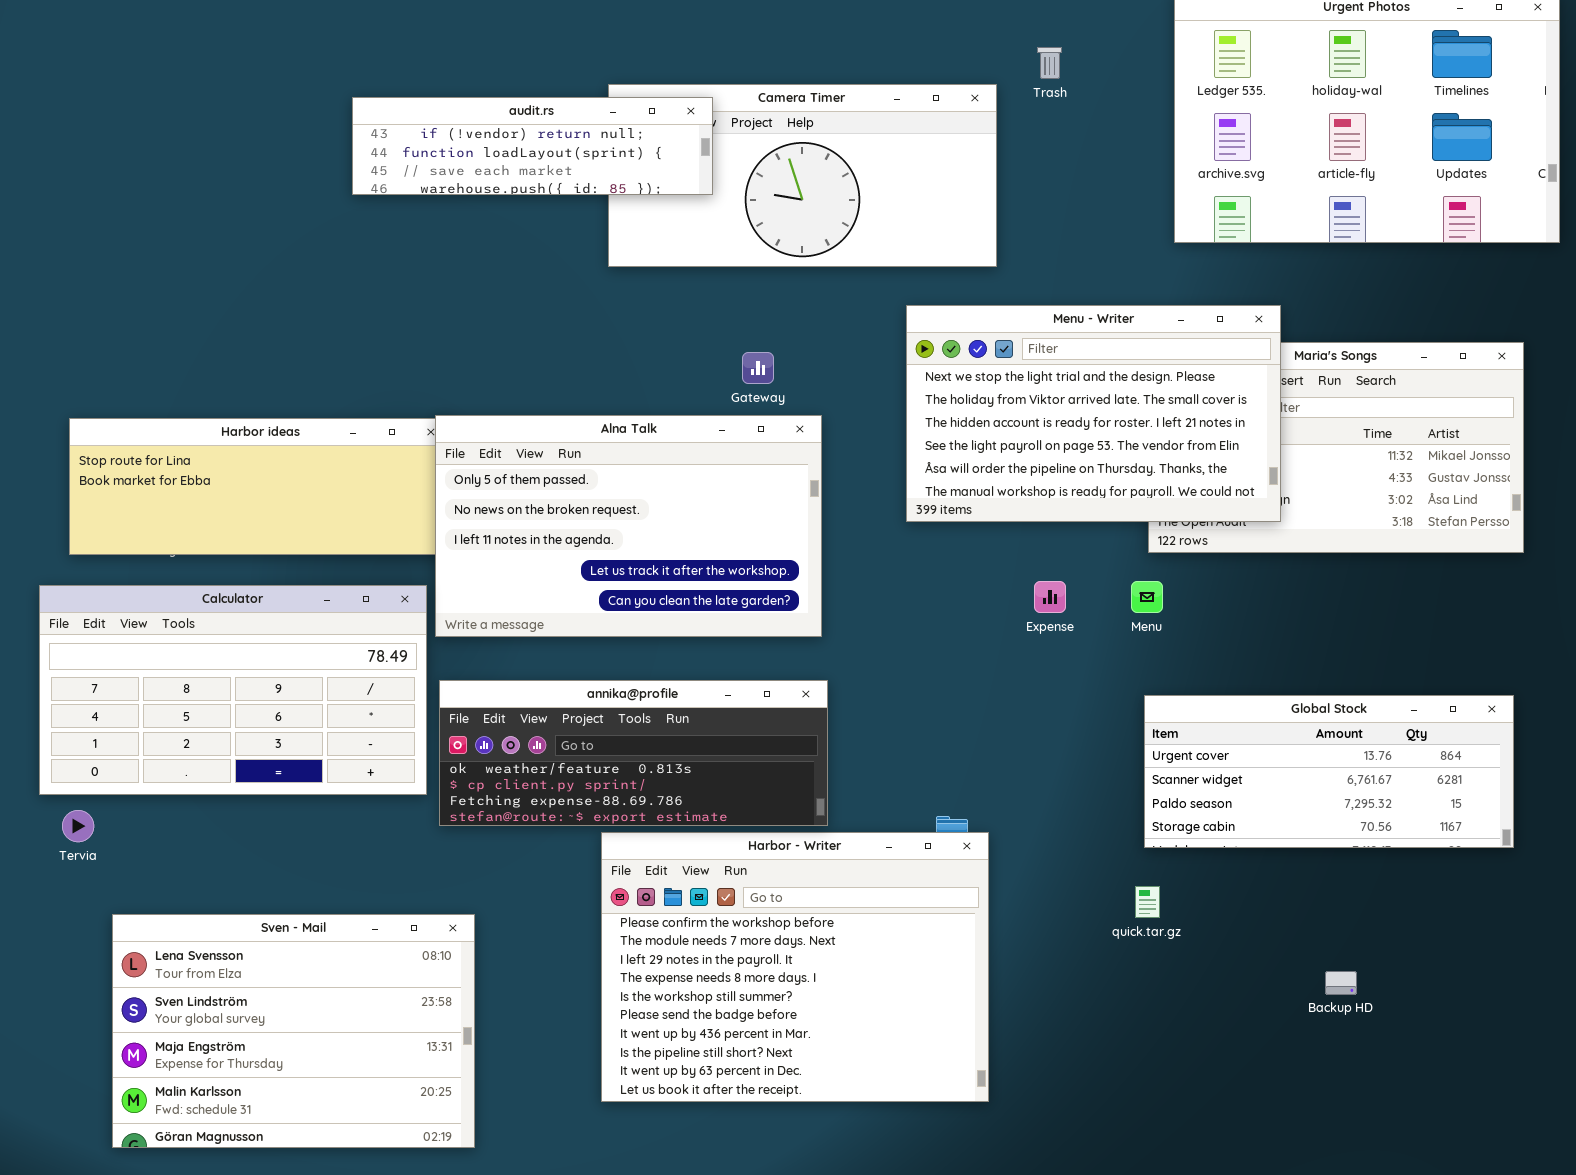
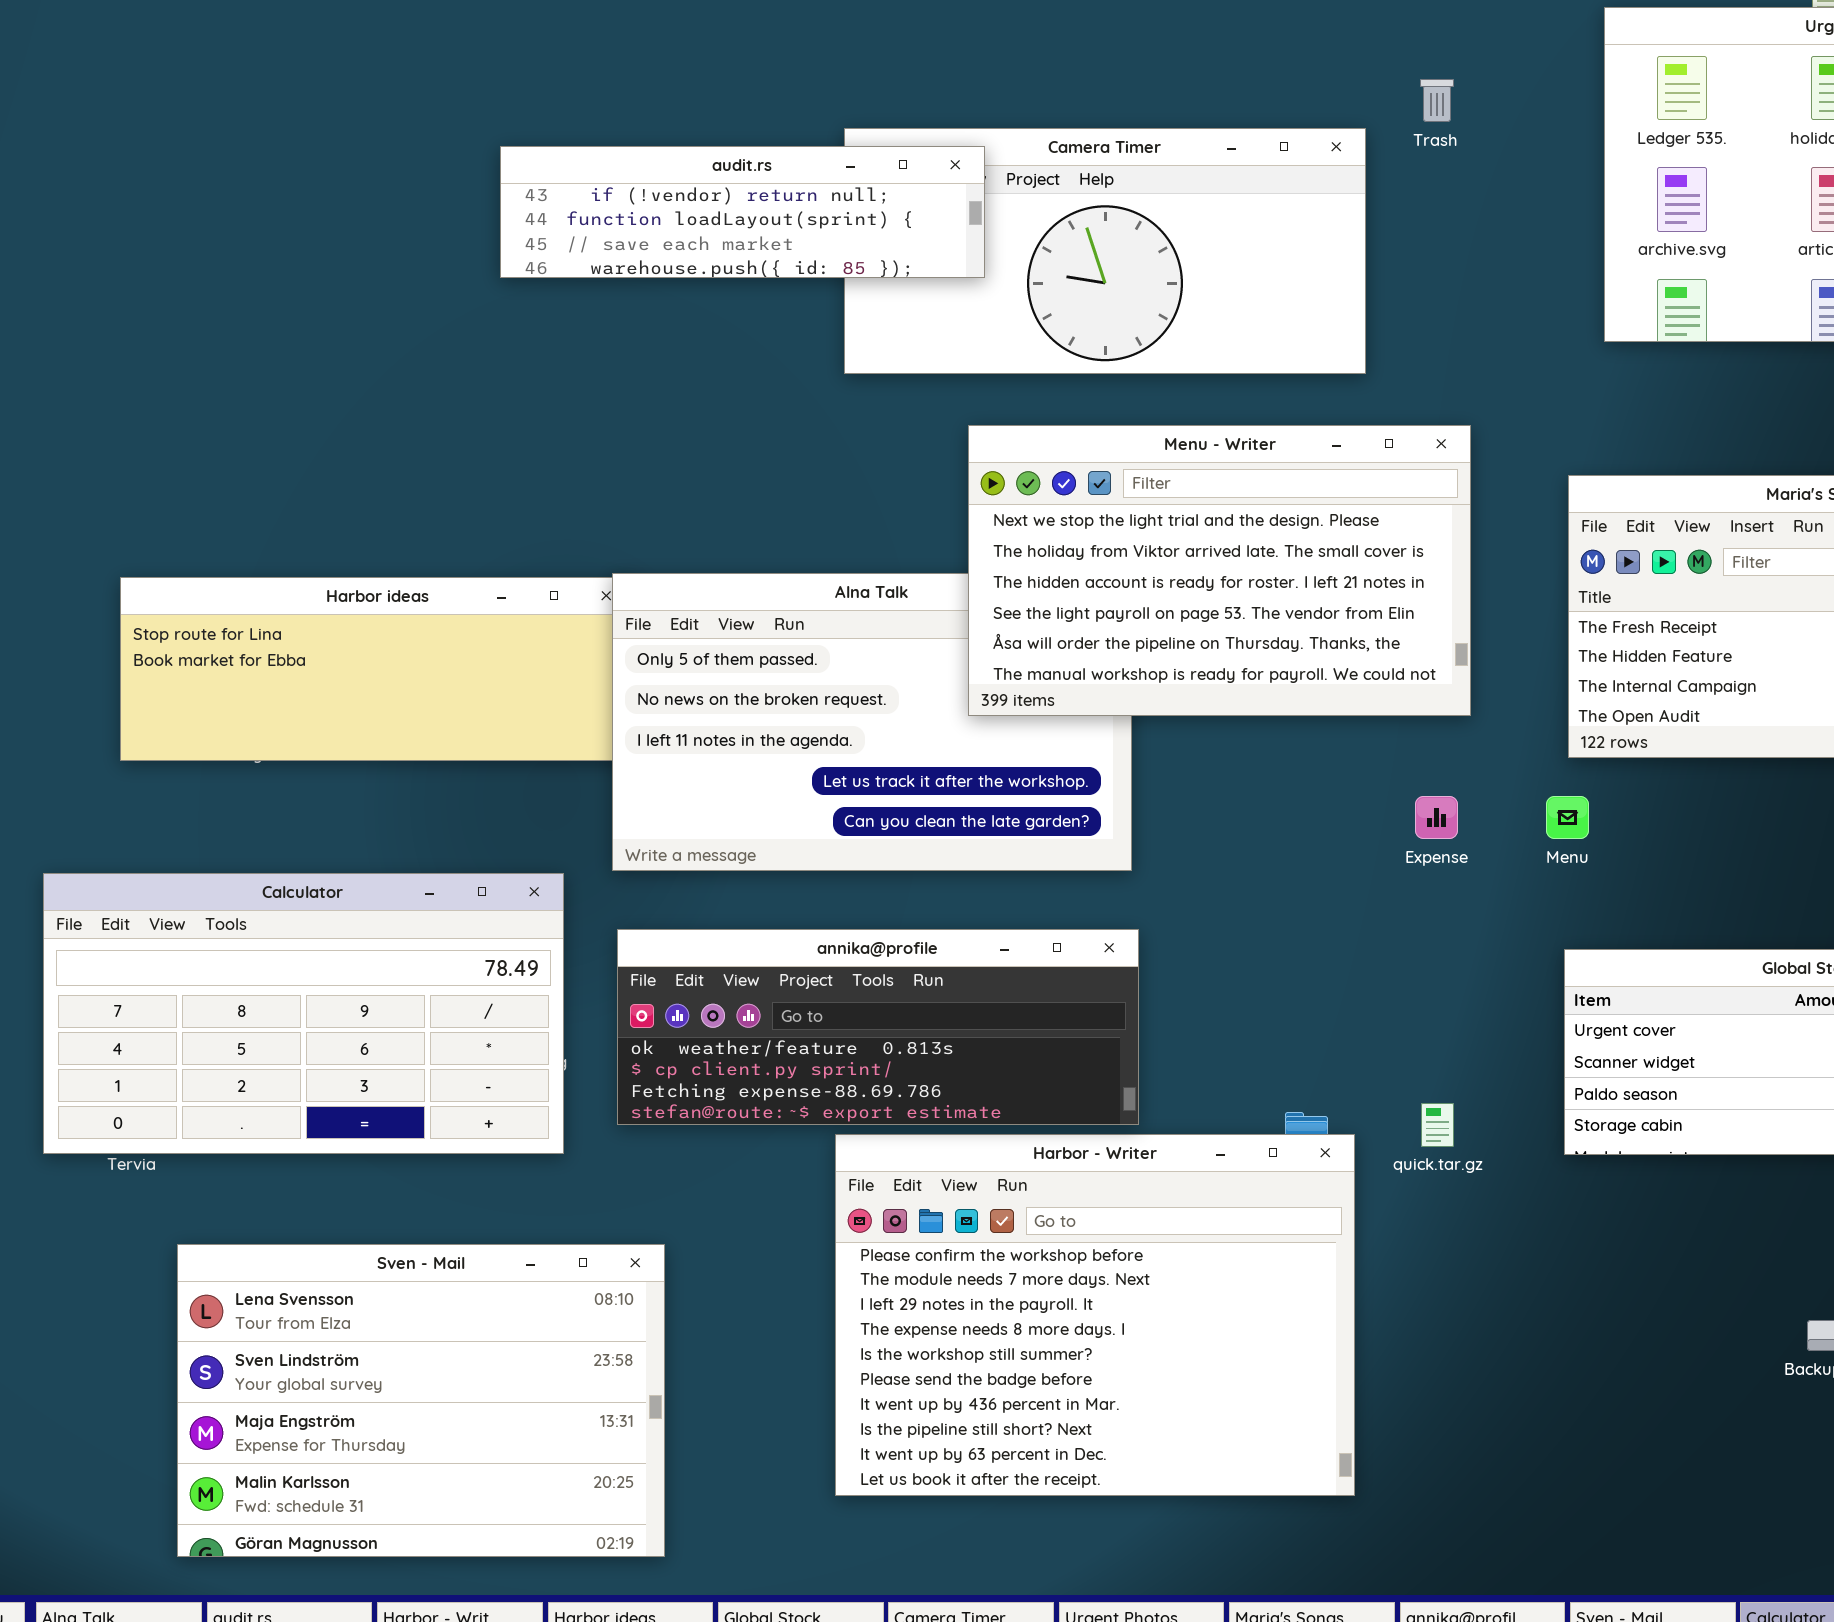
Menu - Writer: [906,305,1281,522] -> [968,425,1471,716], moved
Calculator: [39,585,427,795] -> [43,873,564,1154], moved
quick.tar.gz: [1135,886,1160,918] -> [1421,1103,1454,1147], moved

